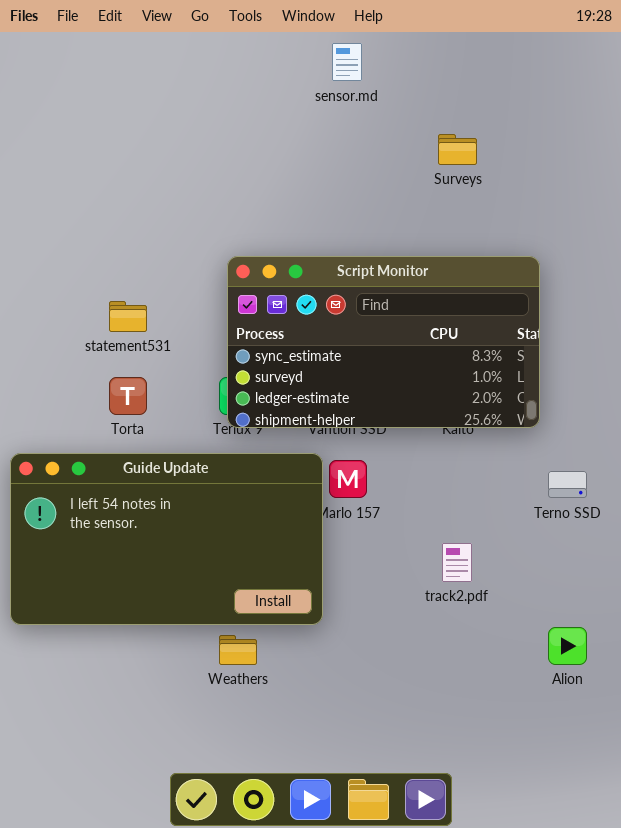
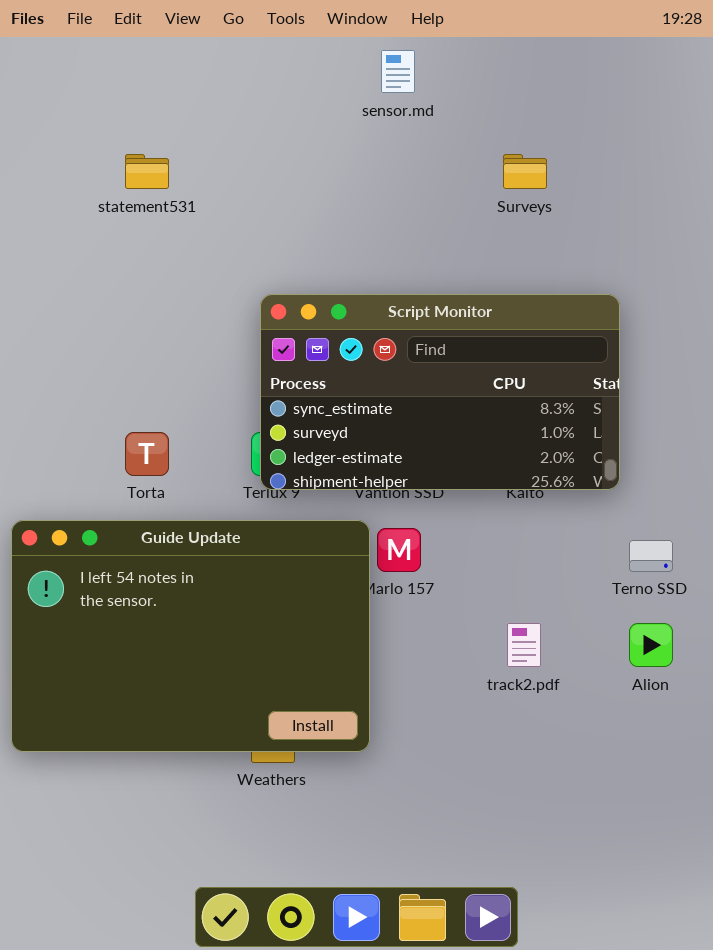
statement531: [109,301,147,332] -> [125,154,169,189], moved
Guide Update: [10,453,323,625] -> [11,520,370,752], resized
Alion: [548,627,587,665] -> [629,623,673,667], moved

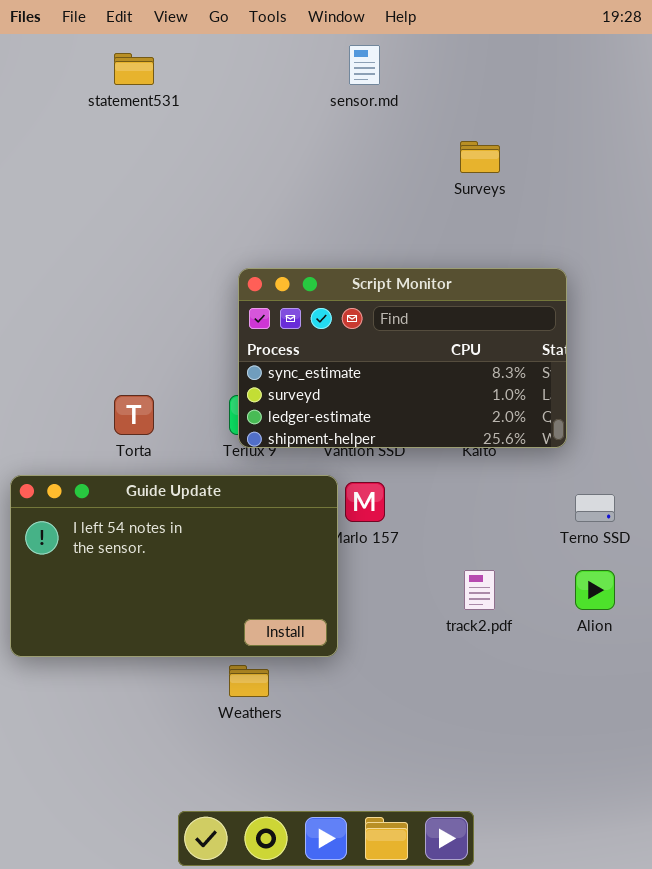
statement531: [125,154,169,189] -> [114,53,154,85], moved
Guide Update: [11,520,370,752] -> [10,475,338,657], resized

